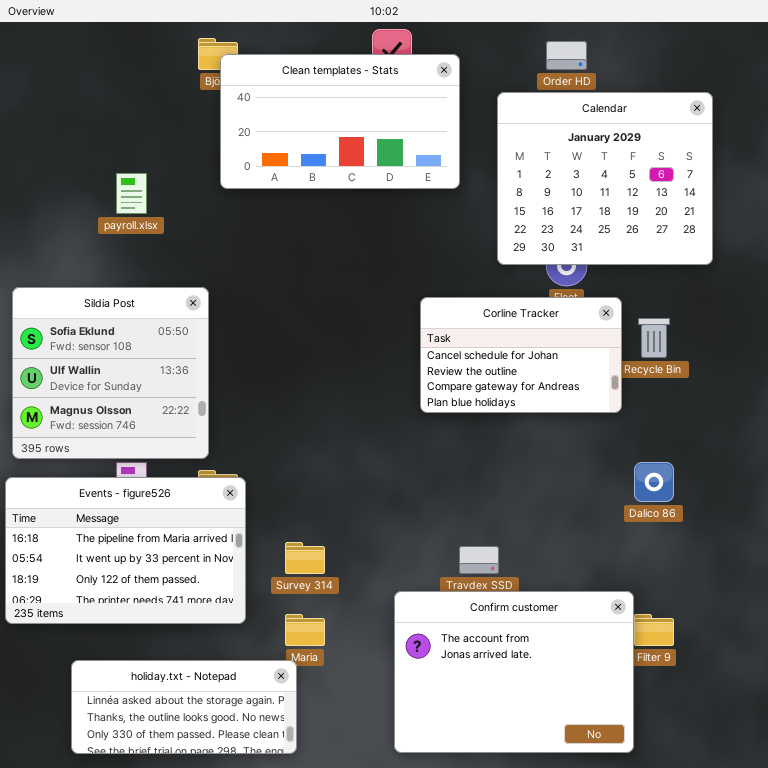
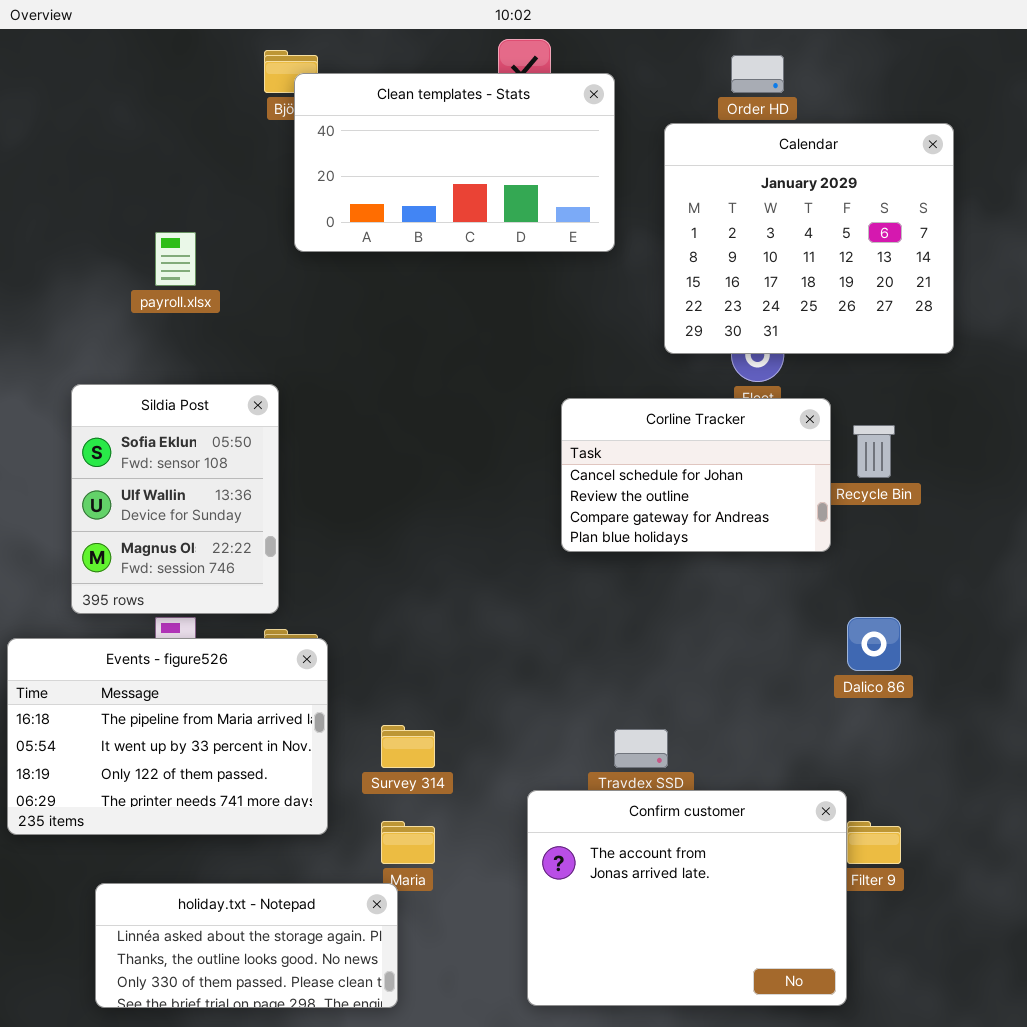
Sildia Post: [12,287,209,459] -> [71,384,279,614], resized

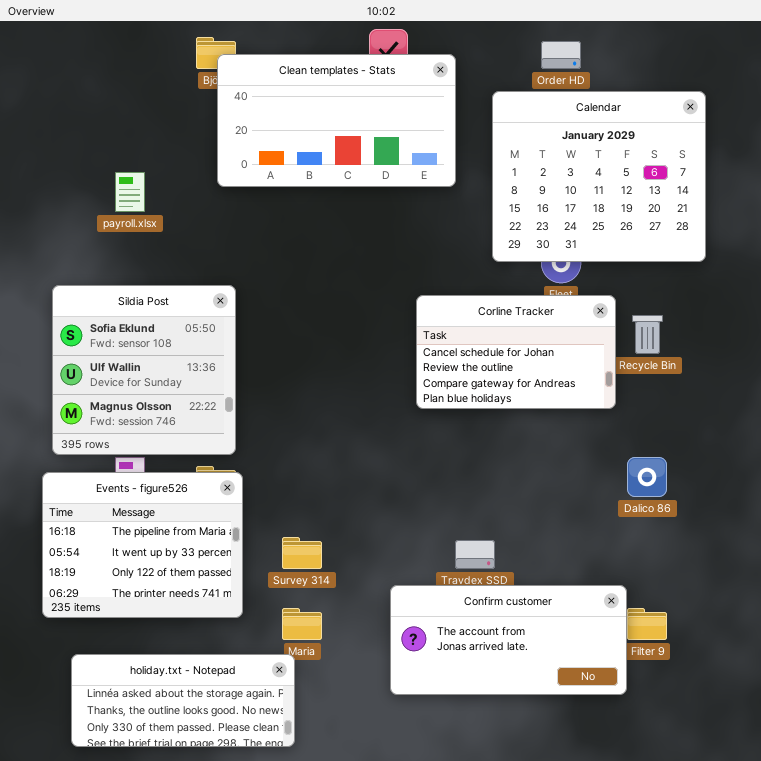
Sildia Post: [71,384,279,614] -> [52,285,236,455], resized
Events - figure526: [7,638,328,835] -> [42,472,243,618], resized
Confirm customer: [527,790,847,1006] -> [390,585,627,695], resized

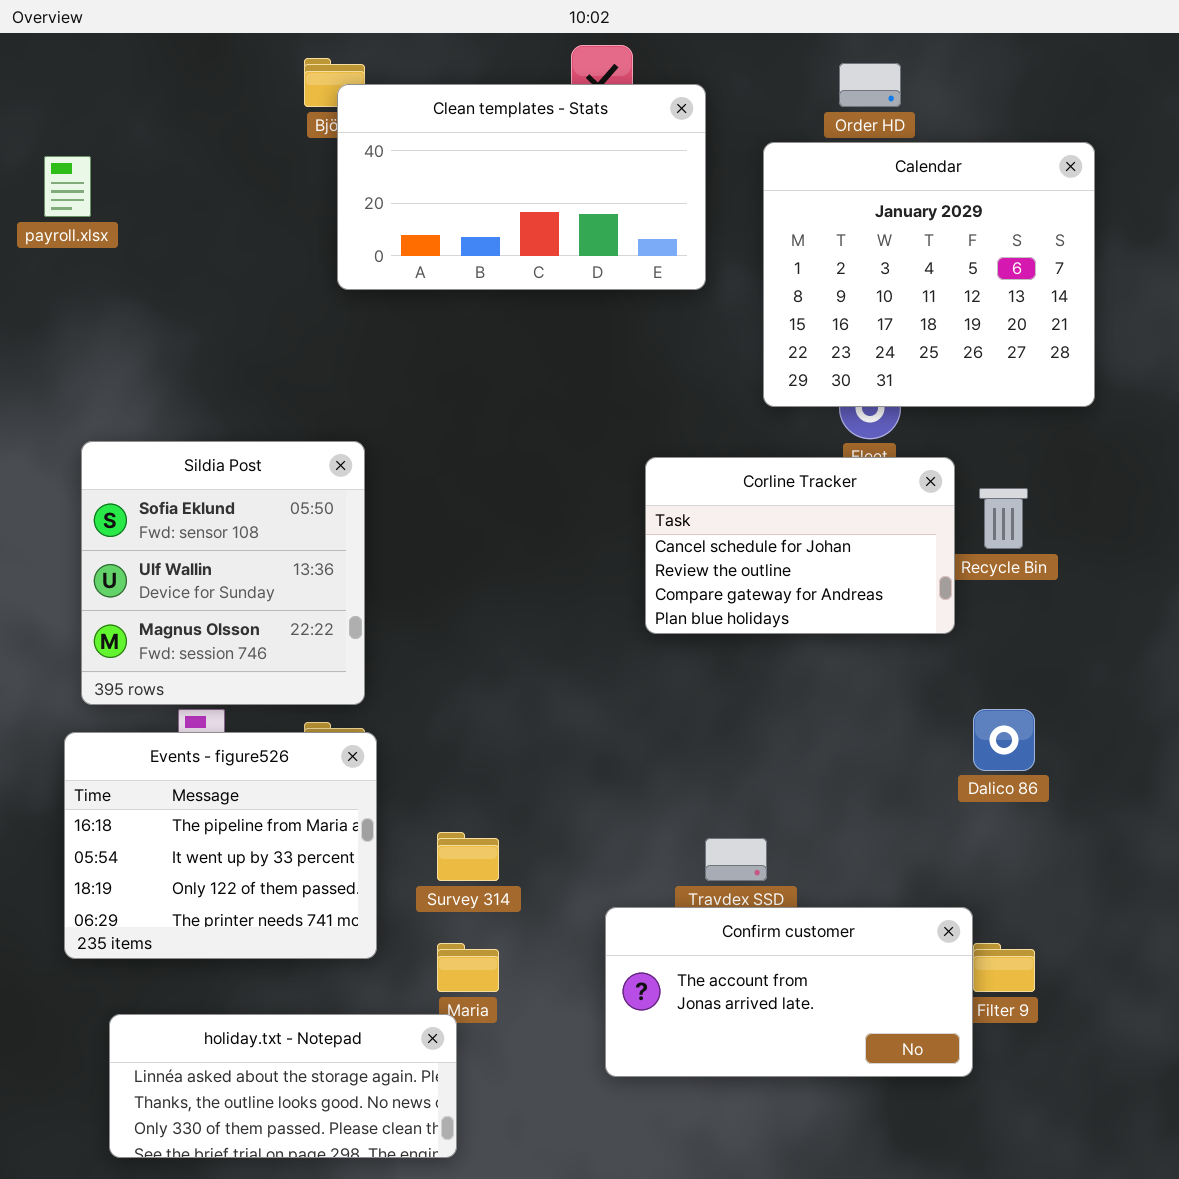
payroll.xlsx: [115,172,145,212] -> [44,156,91,217], moved

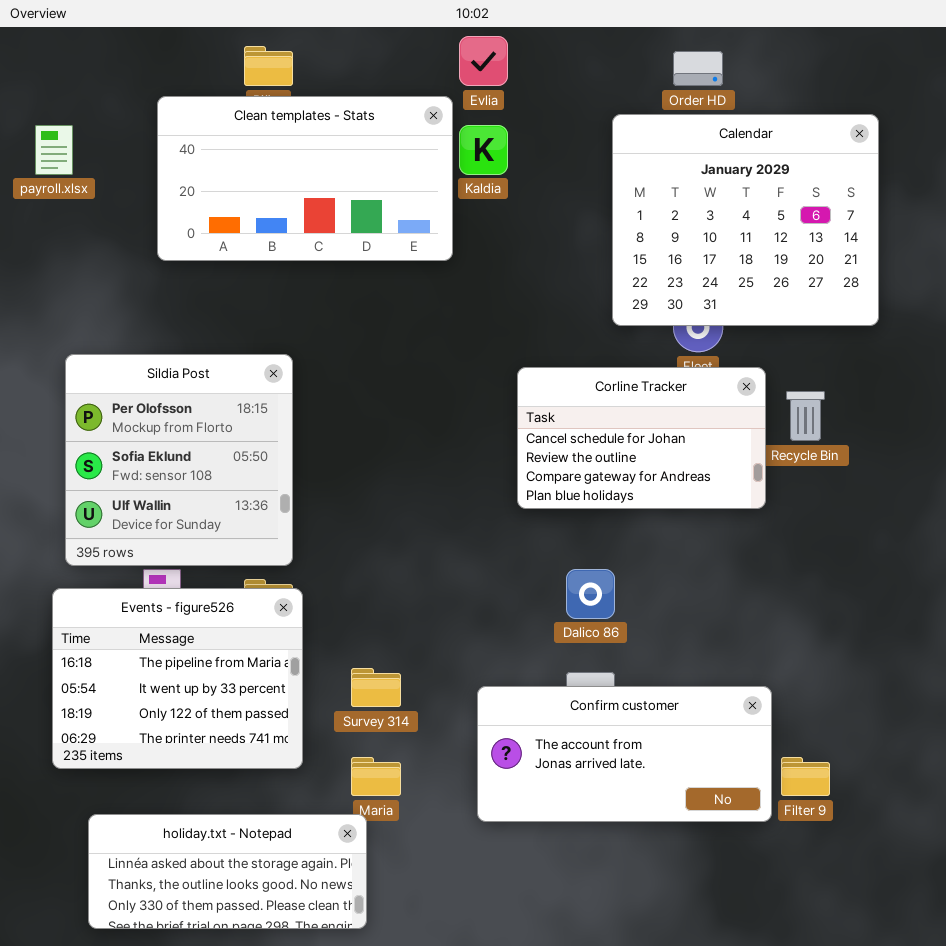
Clean templates - Stats: [337,84,706,290] -> [157,96,453,261], moved
Sildia Post: [81,441,365,705] -> [65,354,293,566], scrolled up 1 row
Dalico 86: [973,709,1035,771] -> [566,569,615,619], moved
Confirm customer: [605,907,973,1077] -> [477,686,772,822], moved

